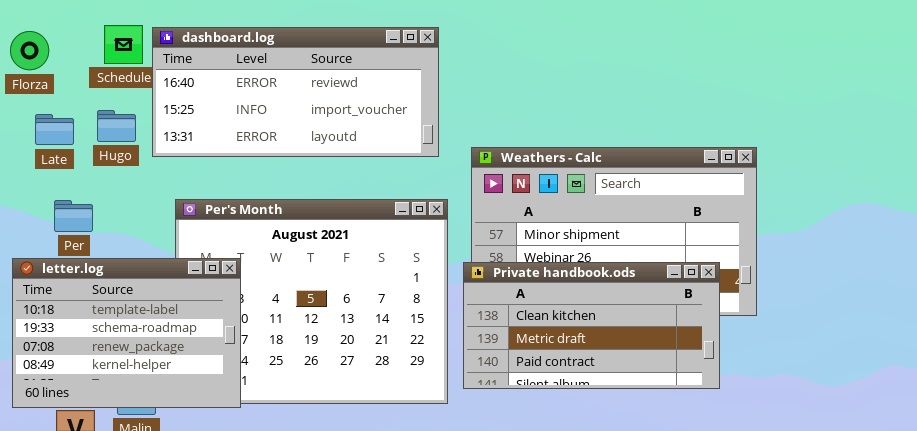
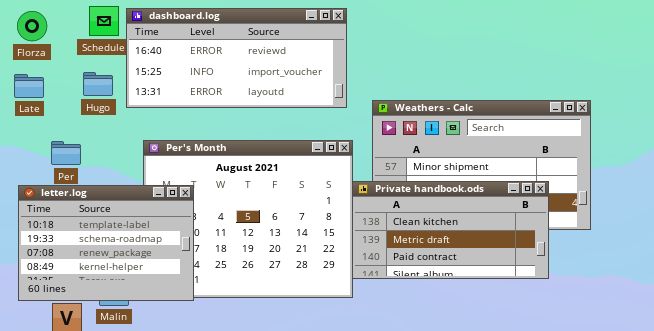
Late: [35,114,74,145] -> [14,74,44,98], moved
Private handbook.ods: [463,262,720,389] -> [352,181,549,279], moved

